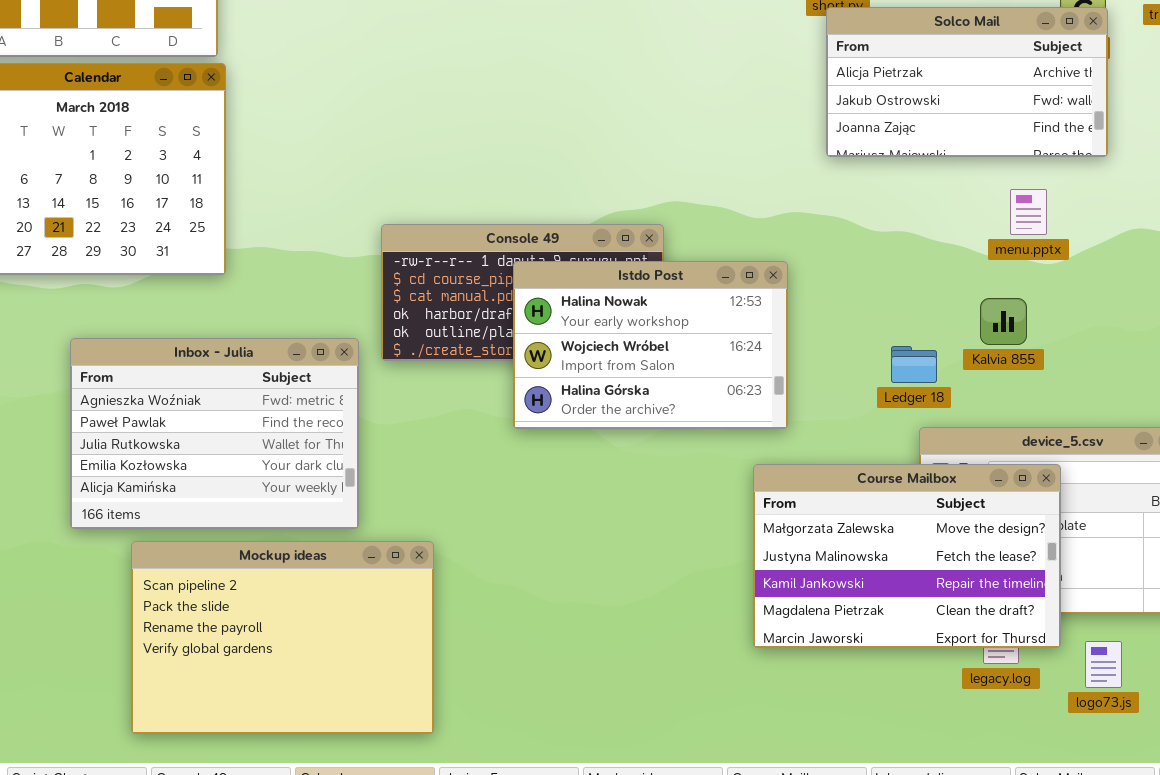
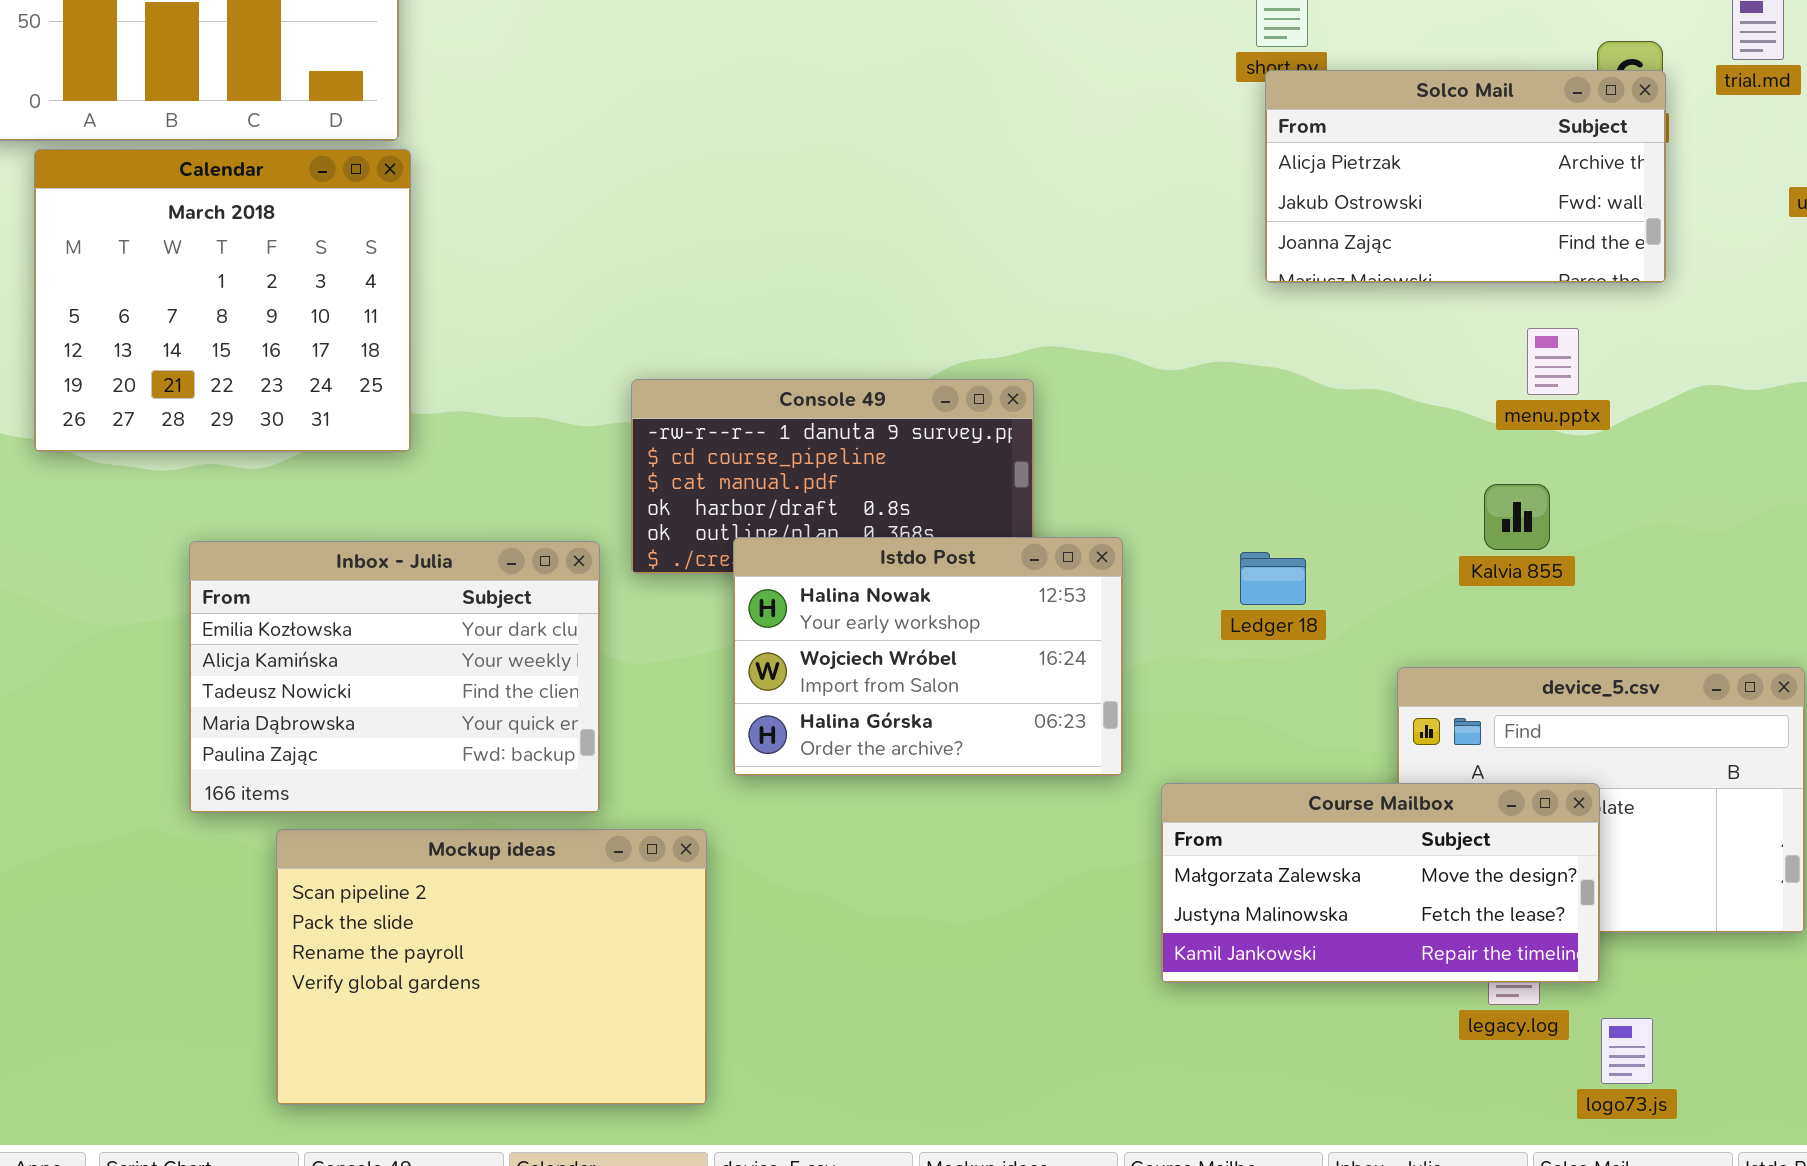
Istdo Post: [513,261,788,429] -> [733,537,1123,776], moved
Inbox - Julia: [70,338,359,529] -> [189,541,600,813], scrolled down 3 rows
Ledger 18: [891,346,937,383] -> [1240,552,1306,605], moved
Course Mailbox: [753,464,1061,648] -> [1161,783,1600,983], resized
logo73.js: [1085,641,1122,688] -> [1601,1018,1653,1084], moved

